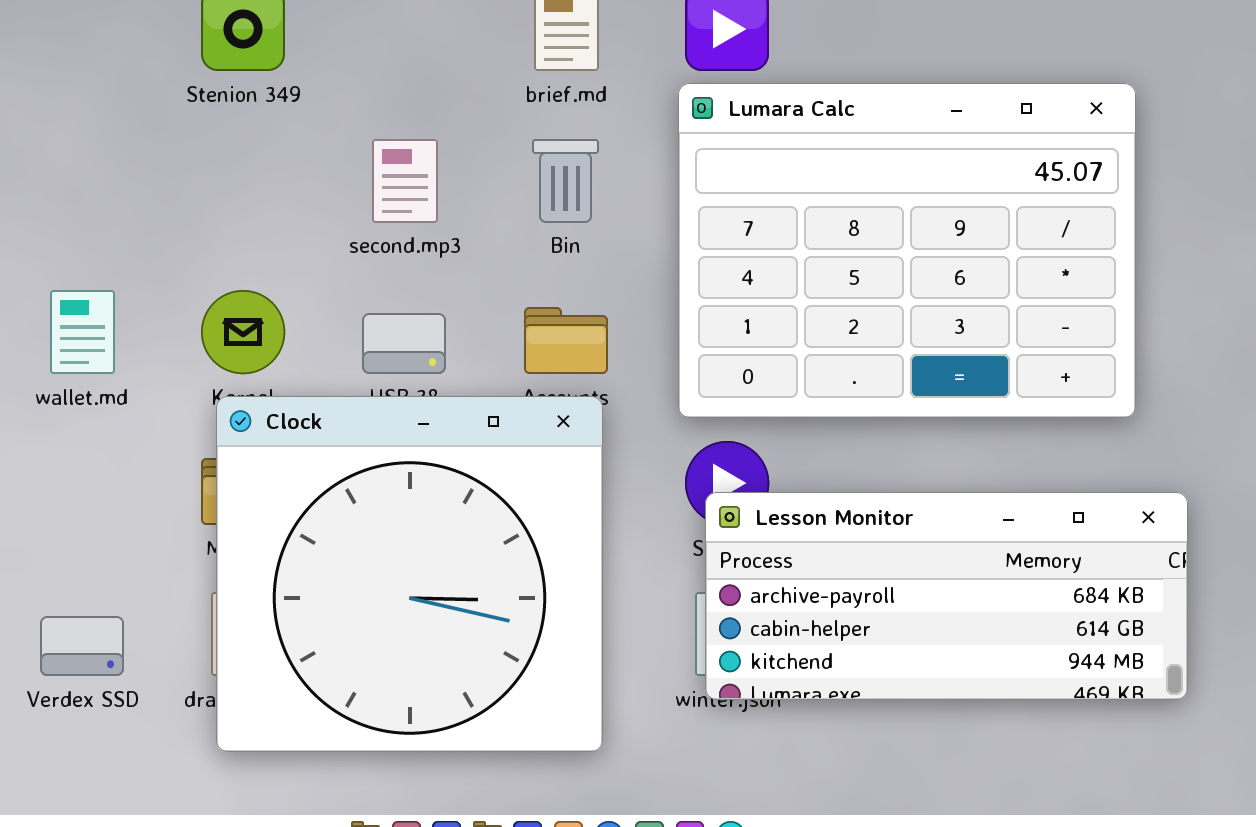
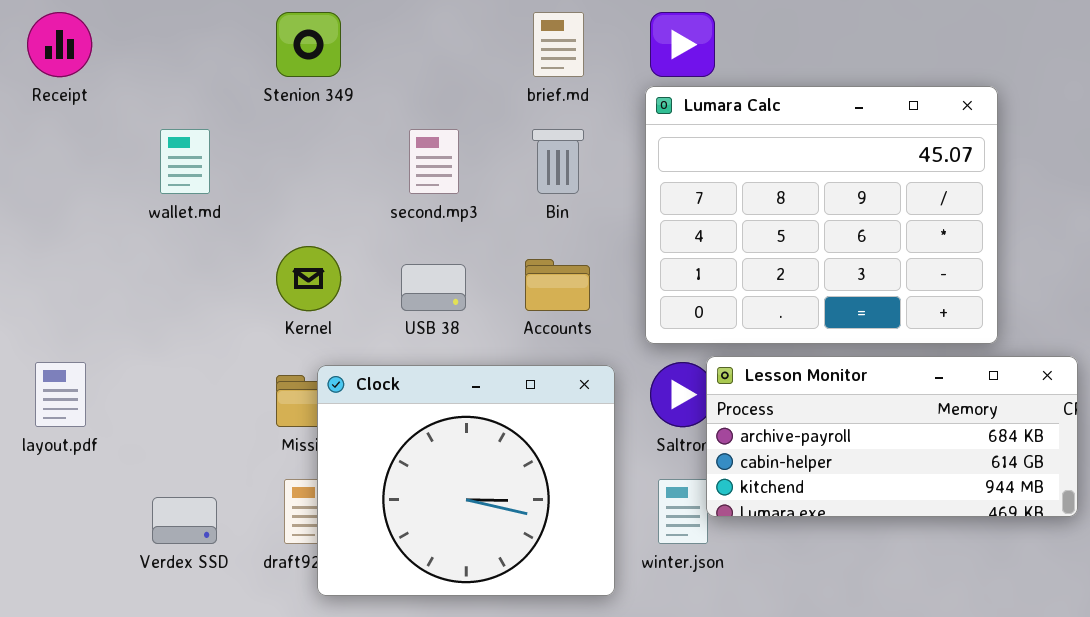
wallet.md: [50,290,115,374] -> [160,129,210,194], moved
Clock: [216,396,603,752] -> [317,365,615,596], moved, resized
Lesson Monitor: [705,492,1188,700] -> [706,356,1078,517], moved

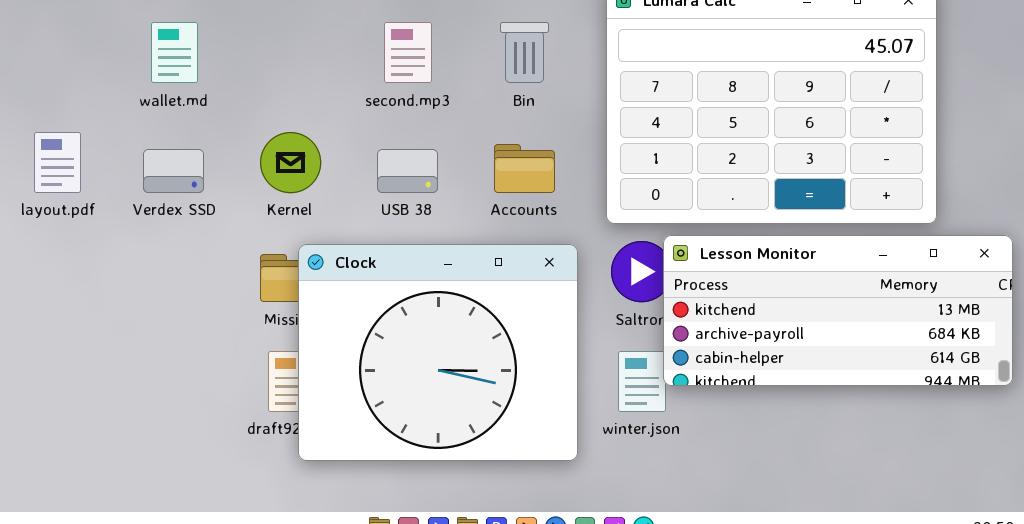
Lesson Monitor: [706,356,1078,517] -> [663,235,1013,386], scrolled up 1 row
layout.pdf: [35,362,86,427] -> [34,132,81,193], moved
Verdex SSD: [152,497,217,544] -> [143,149,204,193], moved

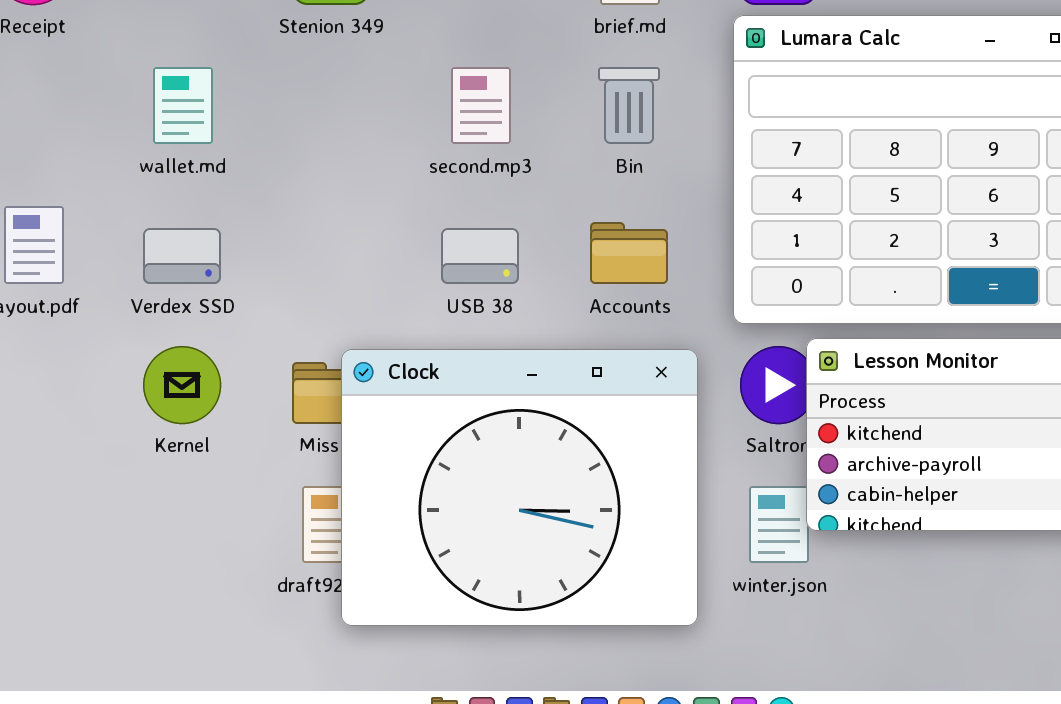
Kernel: [260,132,321,193] -> [143,346,221,424], moved

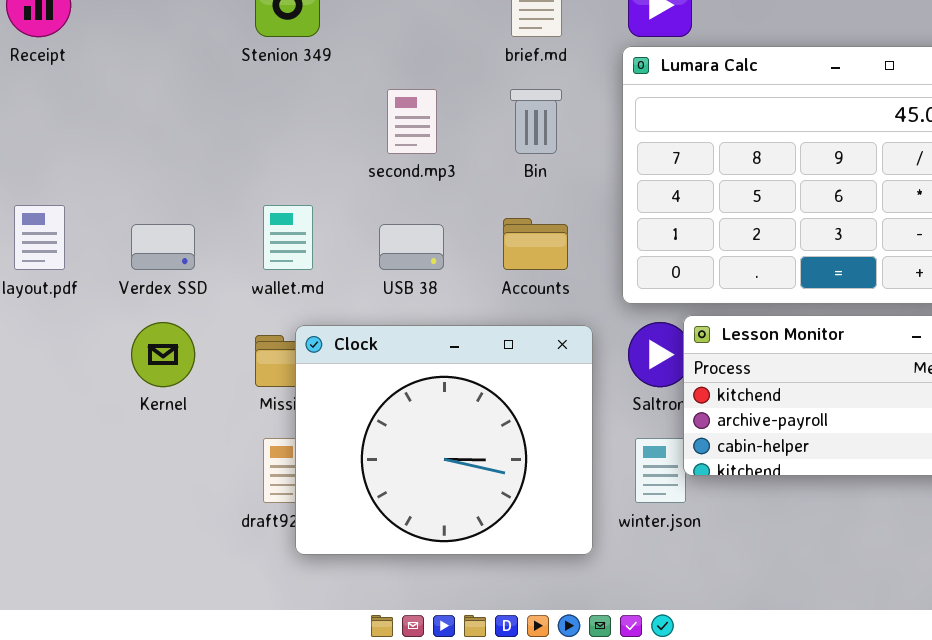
wallet.md: [153,67,213,144] -> [263,205,313,270], moved

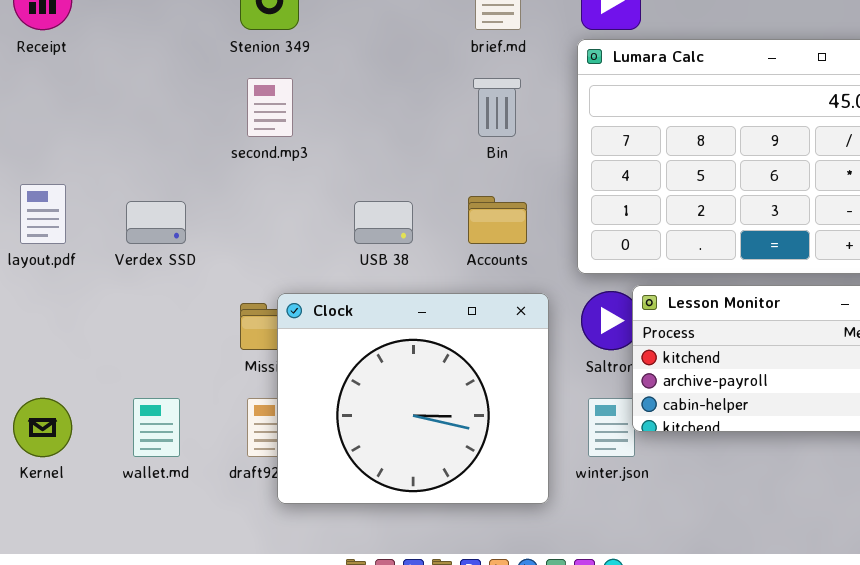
second.mp3: [387,89,437,154] -> [247,78,293,137], moved
wallet.md: [263,205,313,270] -> [133,398,180,457], moved
Kernel: [131,322,195,387] -> [13,398,72,457], moved

